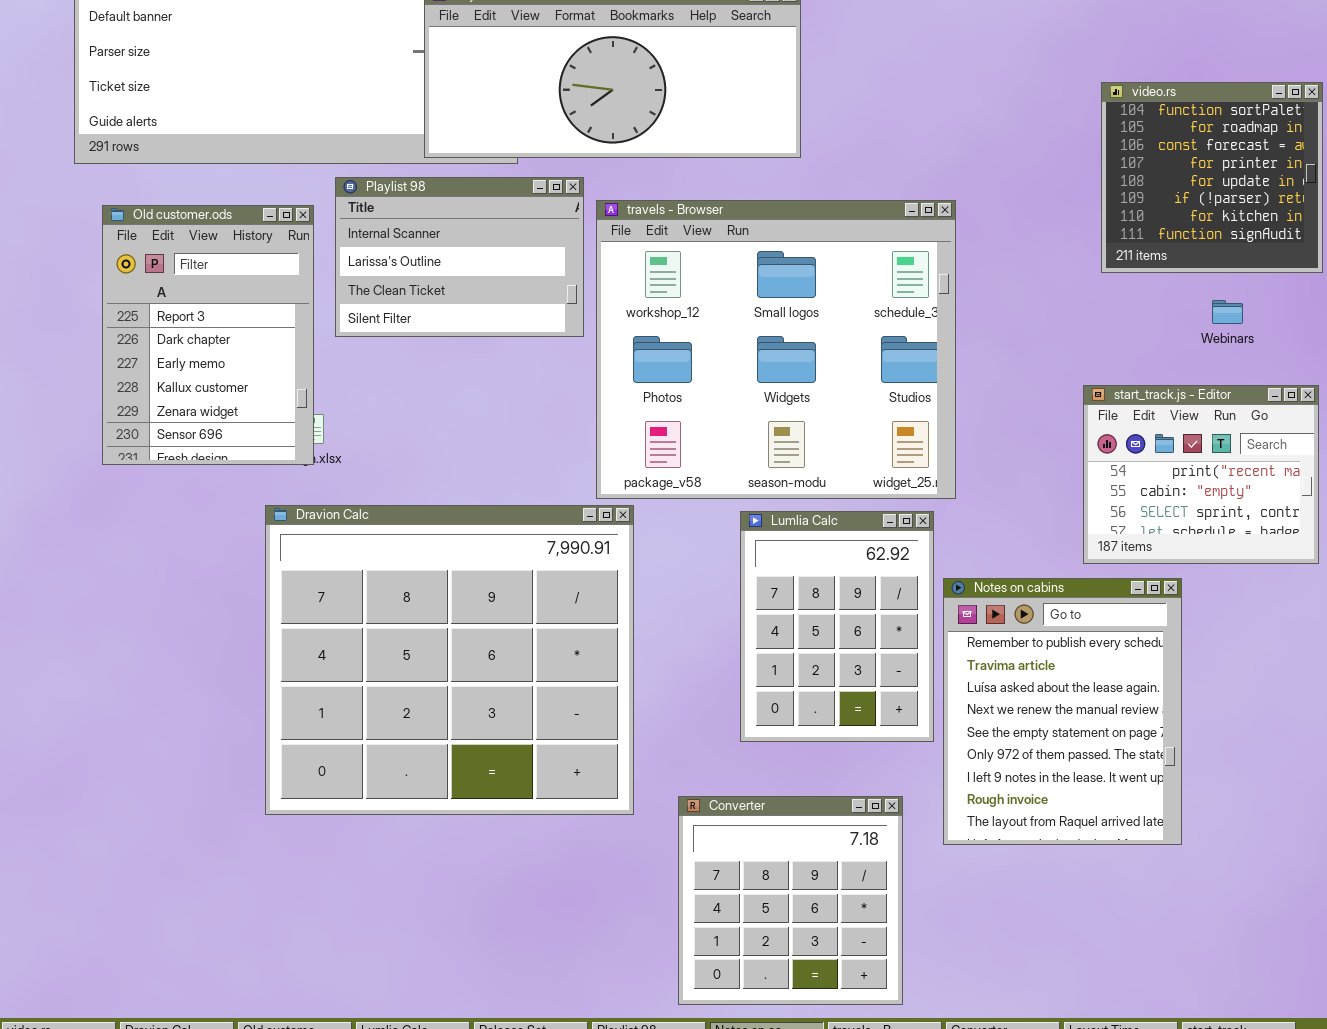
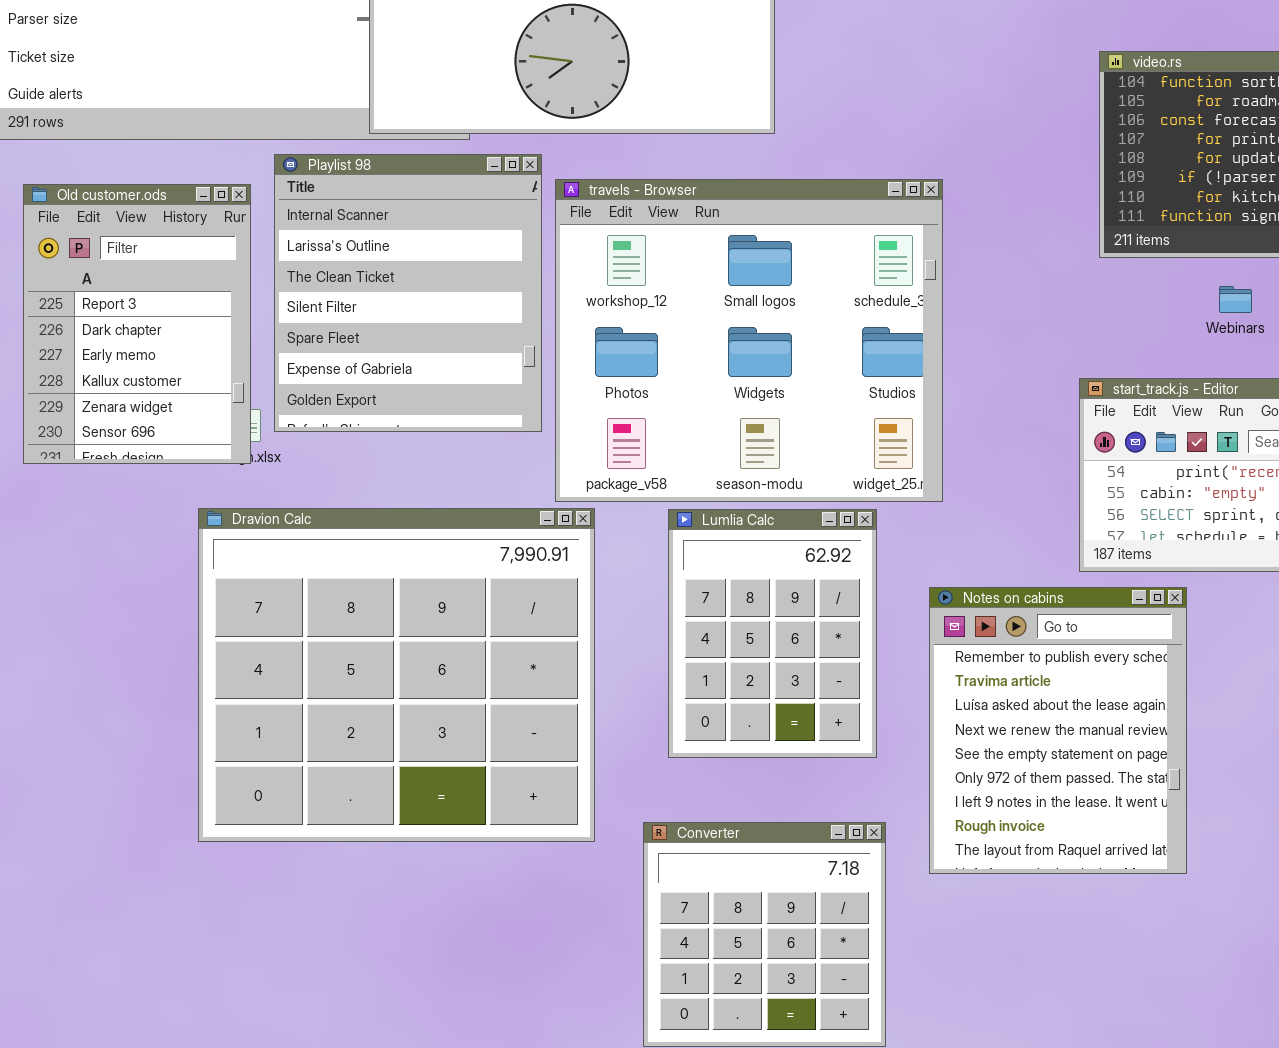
Playlist 98: [335,177,584,337] -> [274,154,542,432], resized
Lumlia Calc: [740,511,934,742] -> [668,509,877,758], moved

